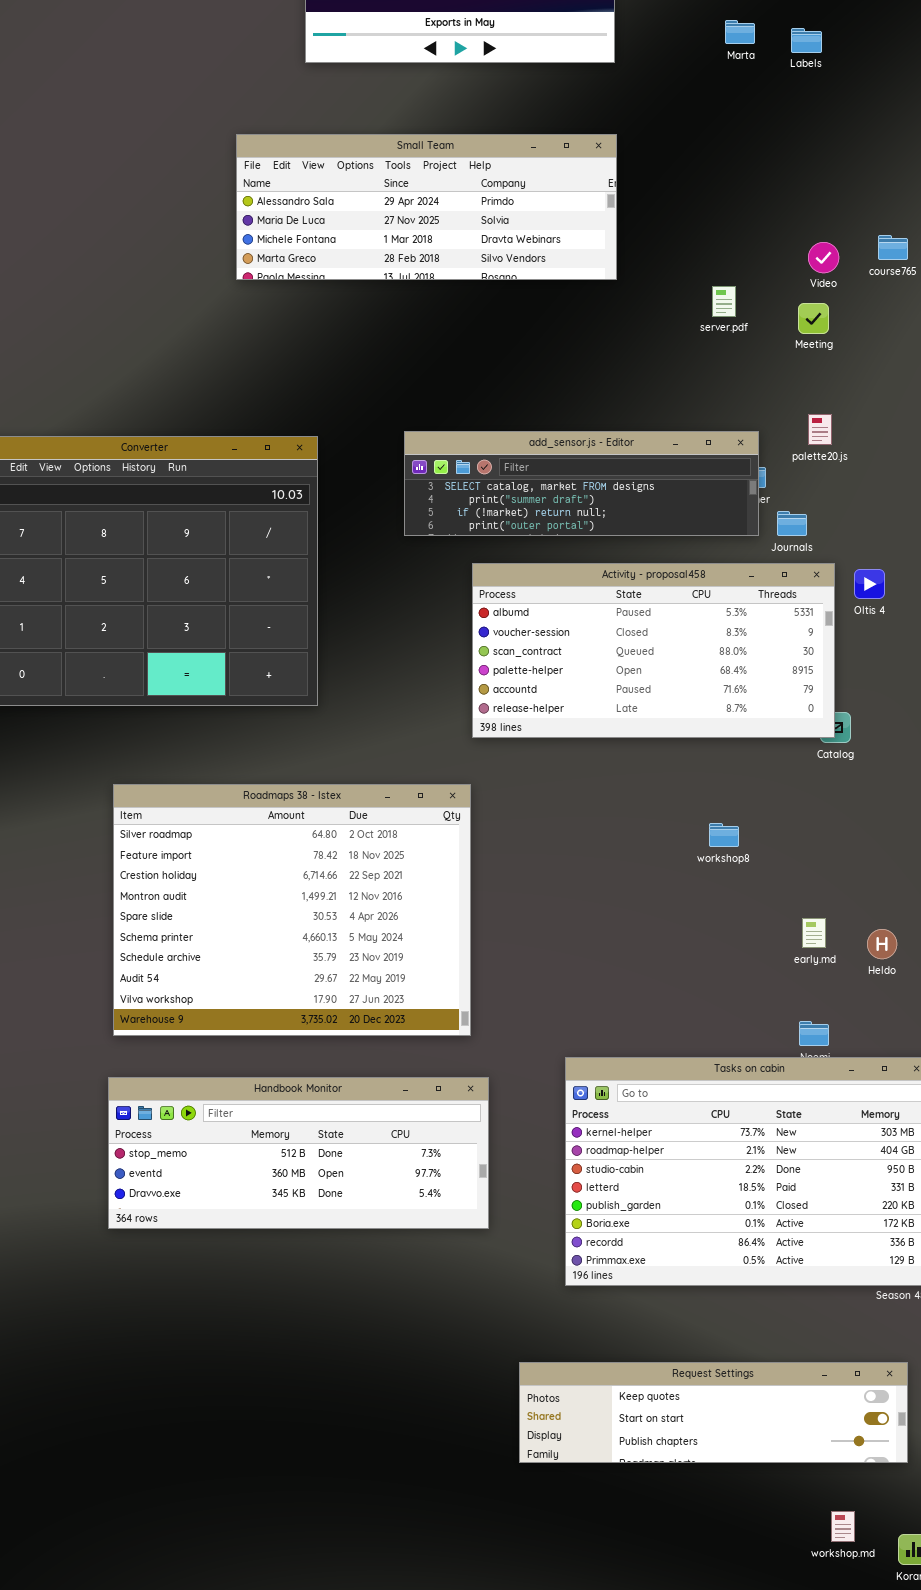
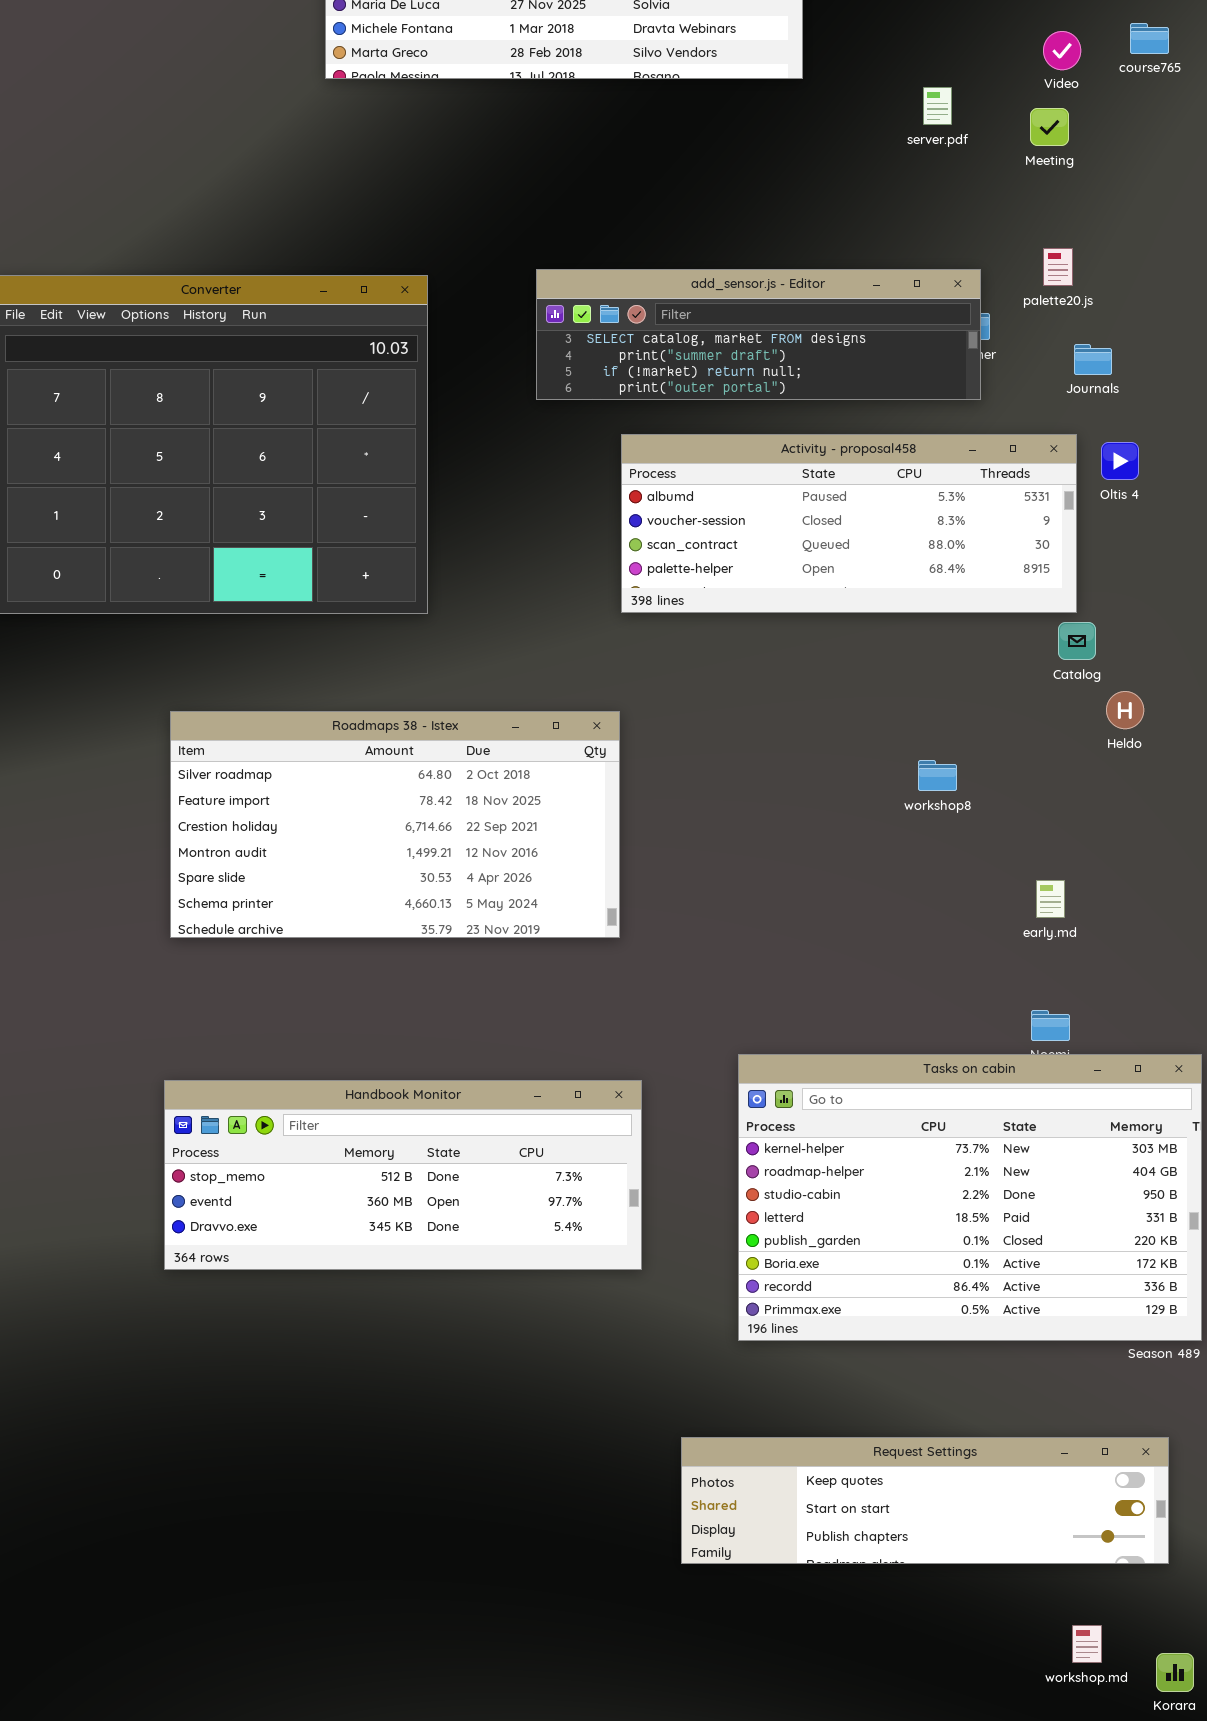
Journals: [777,511,807,536] -> [1074,344,1112,375], moved
Activity - proposal458: [472,563,835,738] -> [621,434,1077,613], resized
Roadmaps 38 - Istex: [113,784,471,1036] -> [170,711,620,938], resized
Heldo: [867,929,897,959] -> [1106,691,1144,729], moved

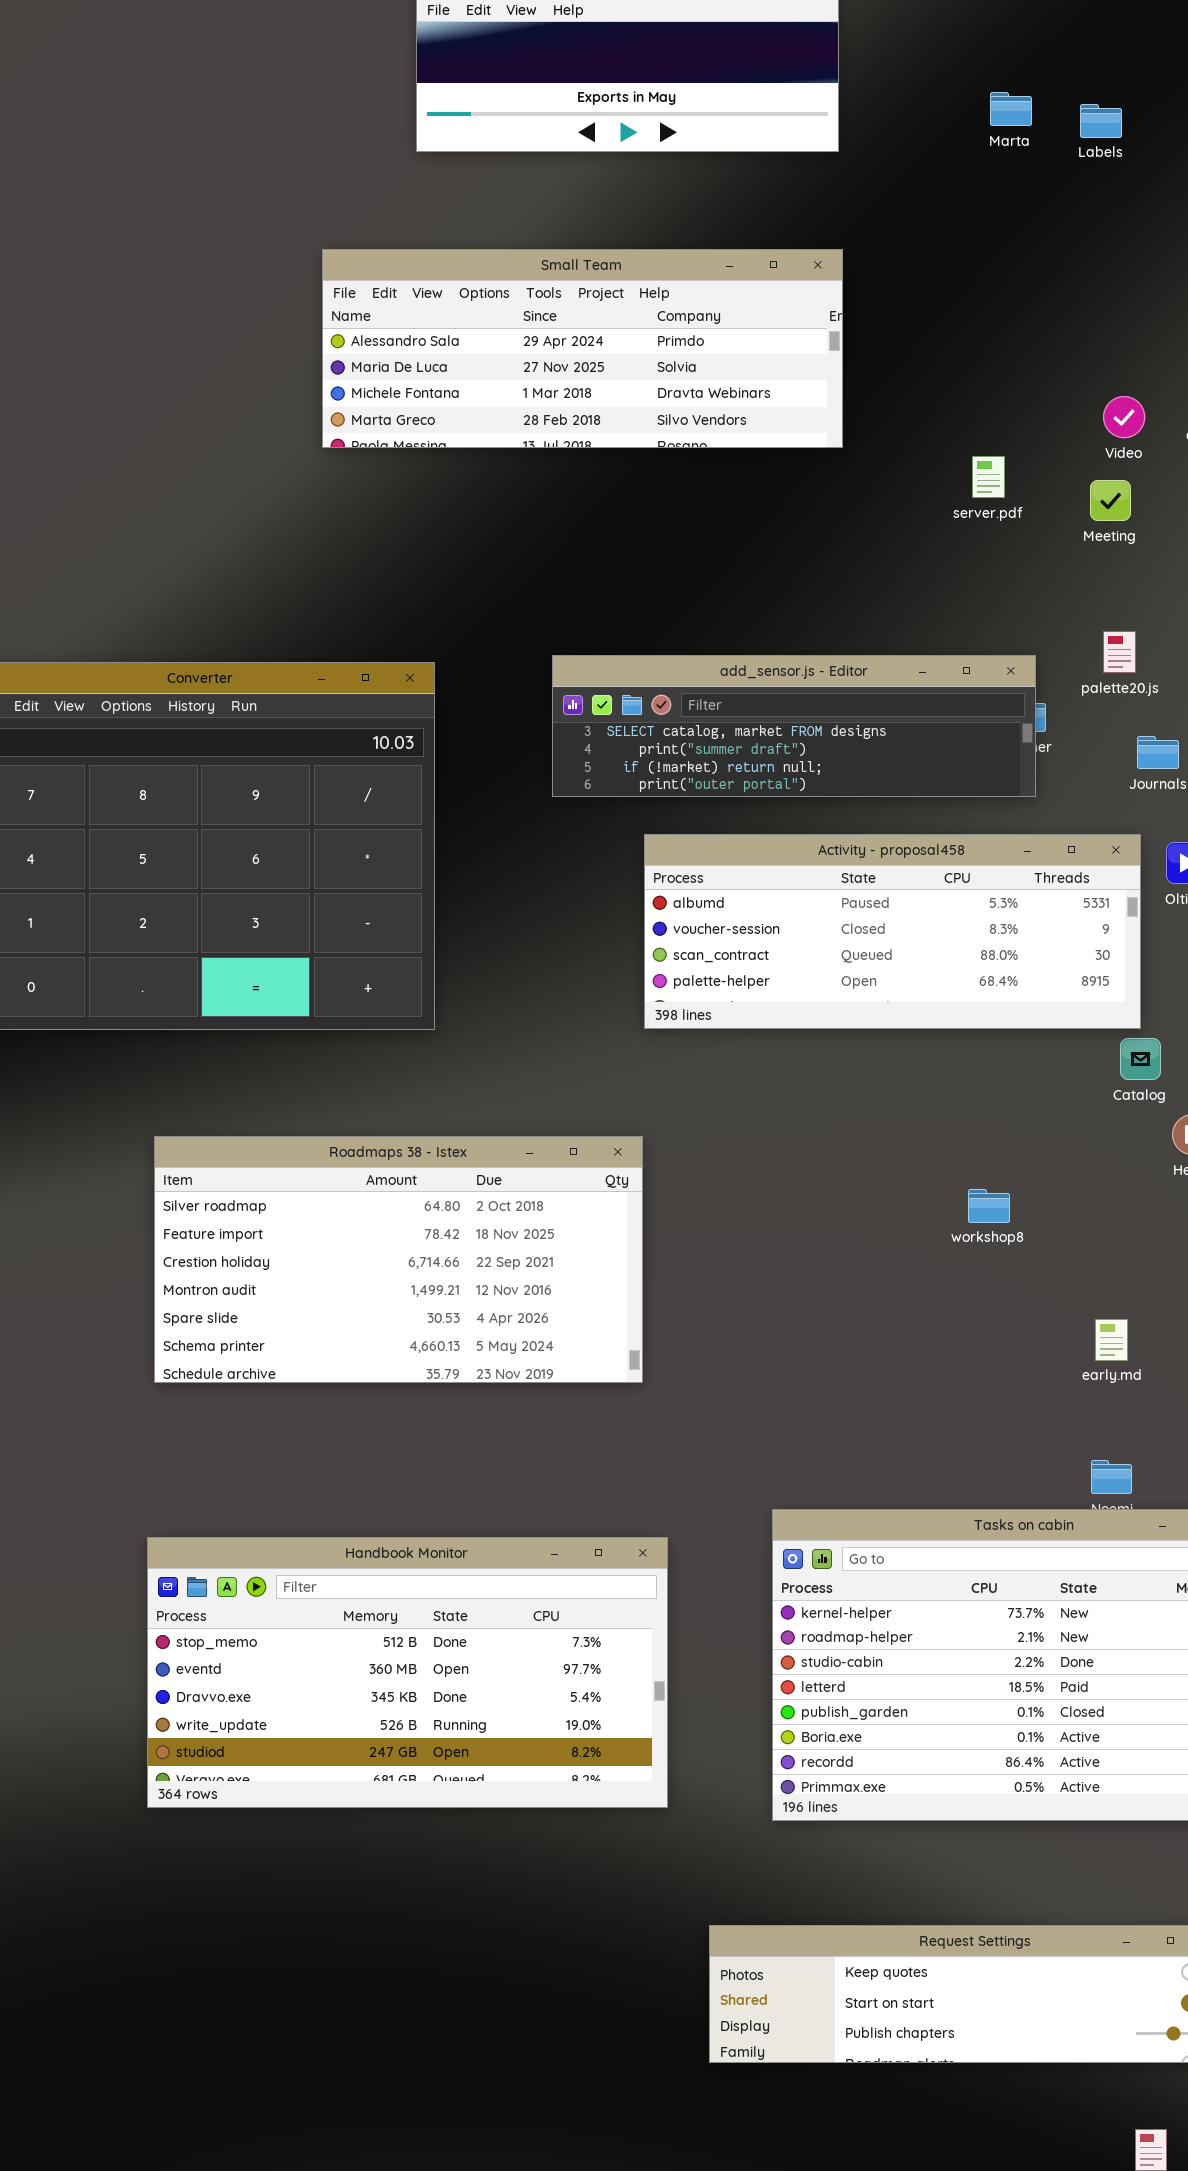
Handbook Monitor: [164,1080,642,1270] -> [147,1537,668,1808], resized

